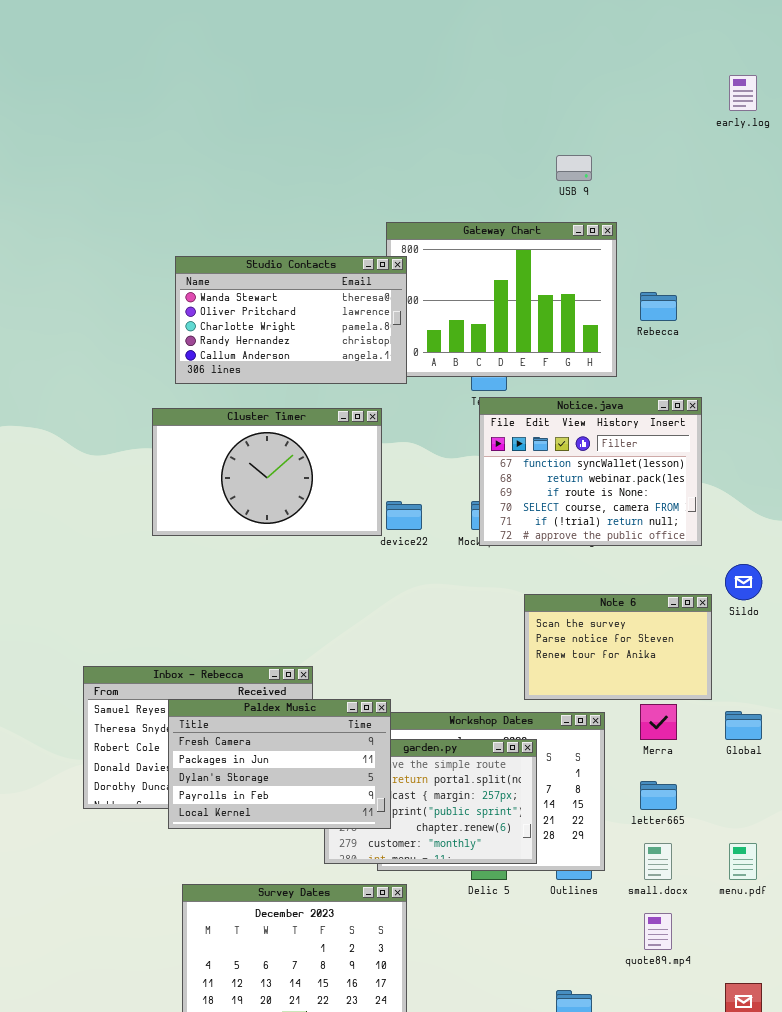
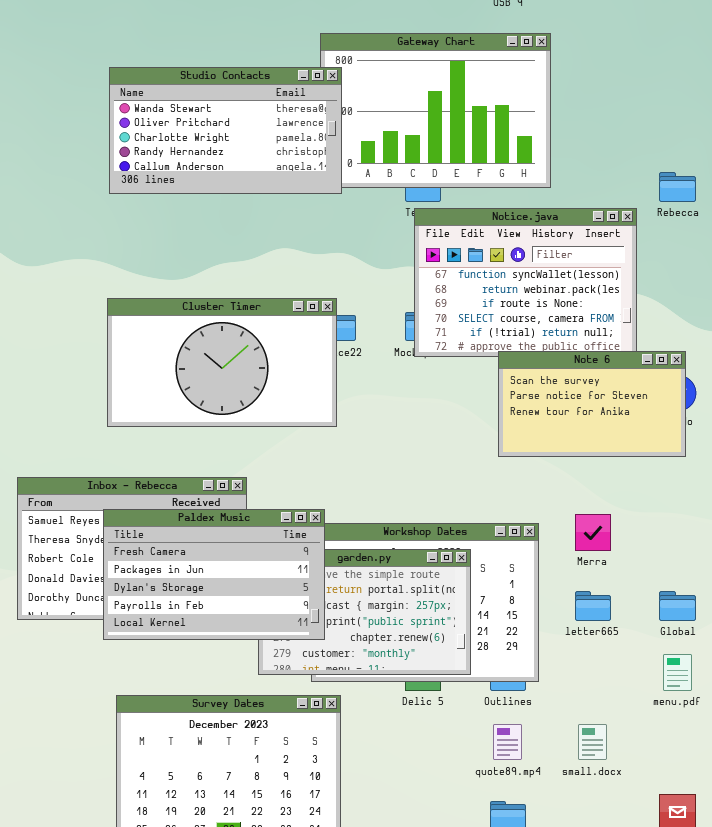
Rebecca: [640,292,677,321] -> [659,172,696,202], moved
Cluster Timer: [152,408,382,536] -> [107,298,337,427], moved
Note 6: [524,594,712,700] -> [498,351,686,457], moved
Global: [725,711,762,740] -> [659,591,696,621], moved
small.docx: [644,843,672,880] -> [578,724,607,760], moved
quote89.mp4: [644,913,672,950] -> [493,724,522,760], moved

